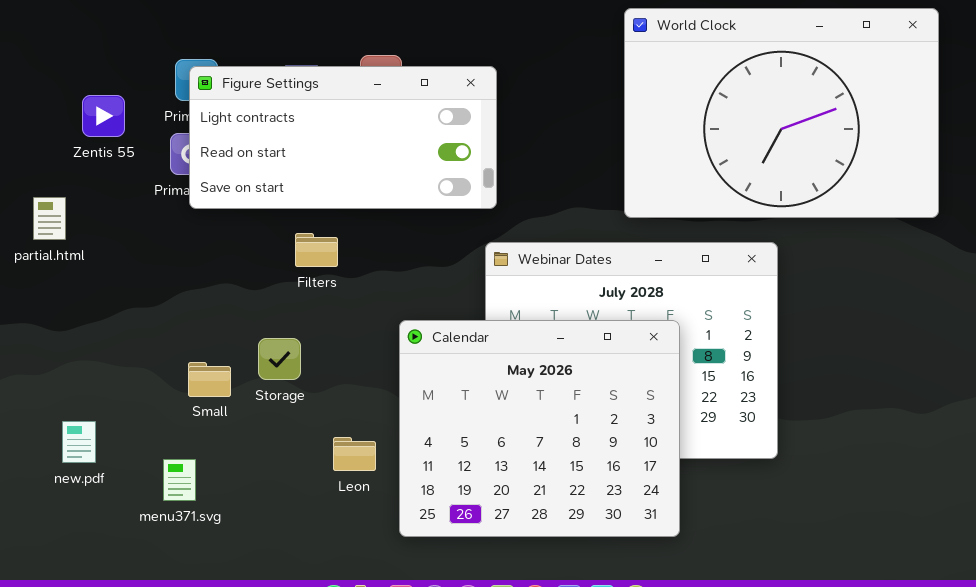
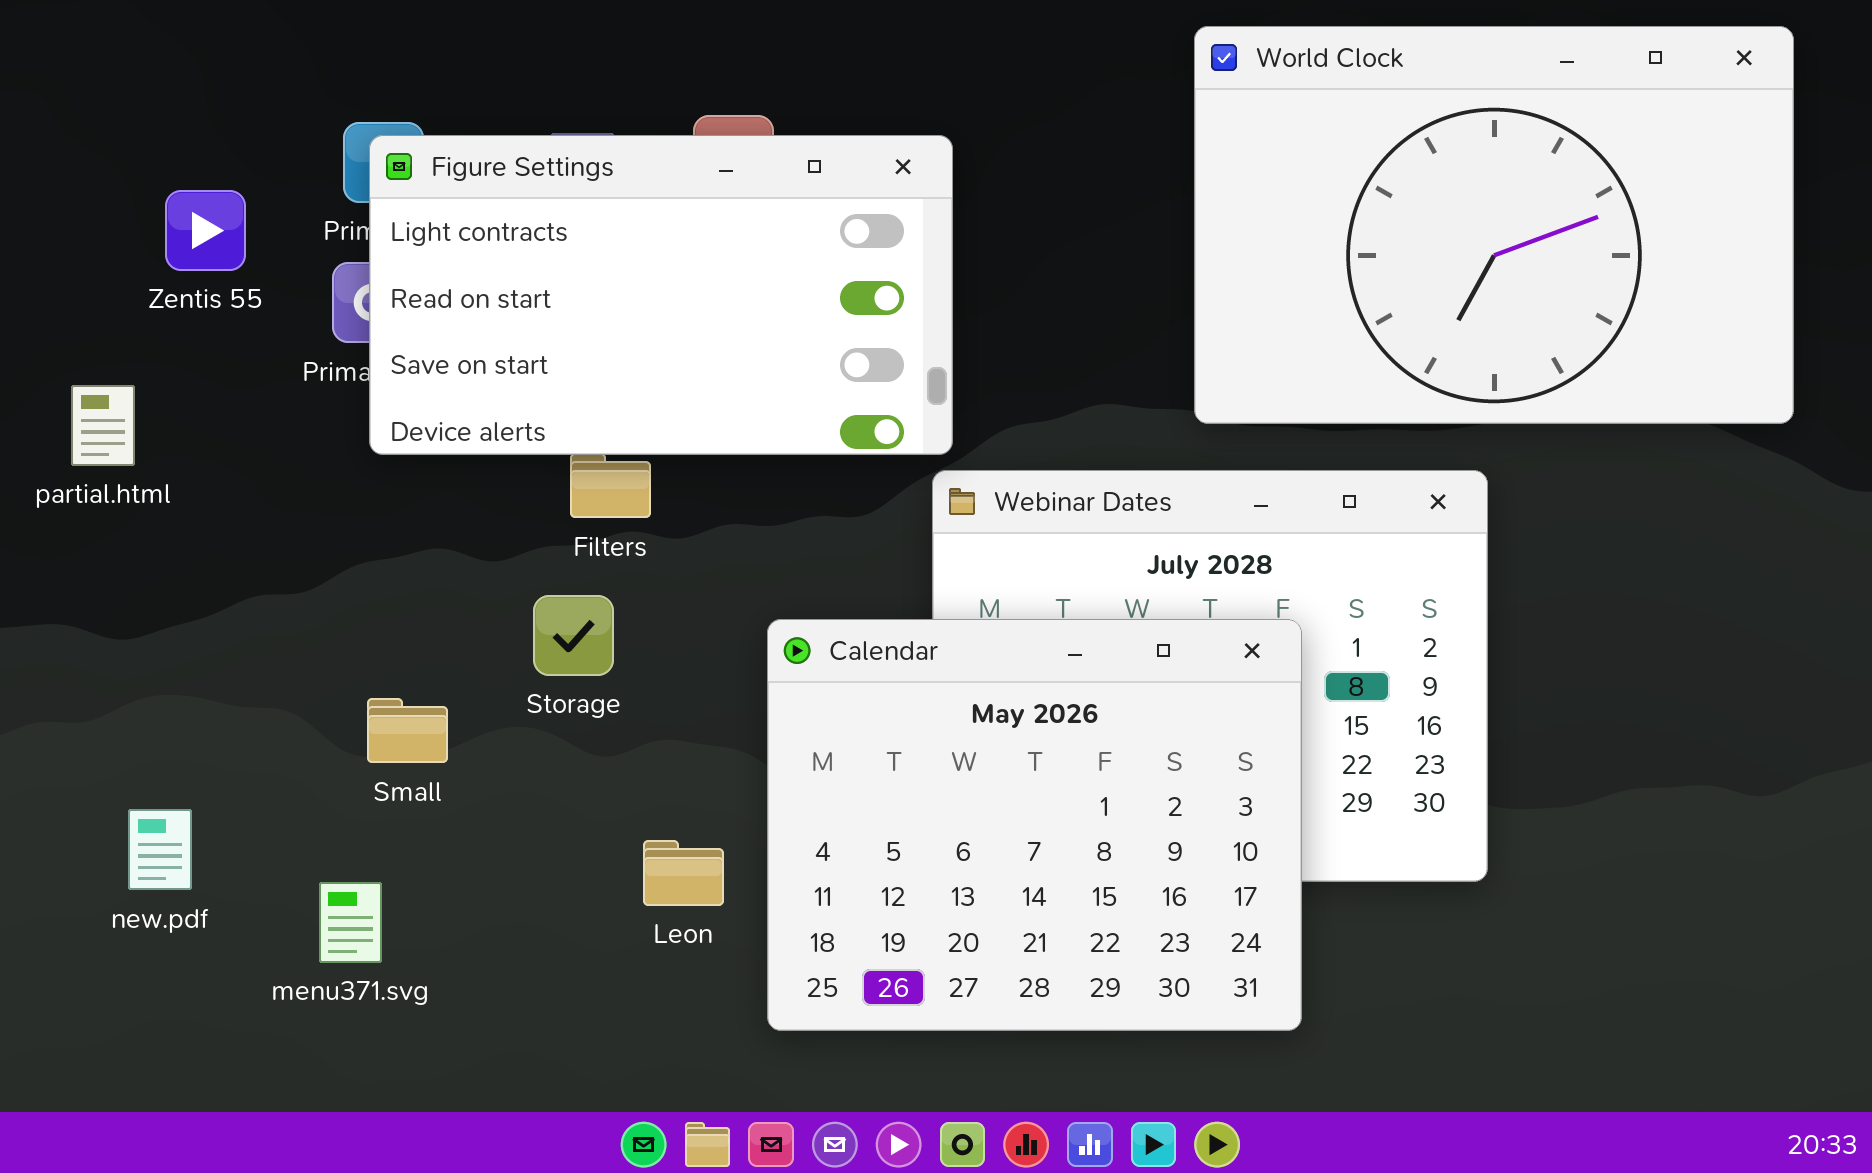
Figure Settings: [189,66,497,209] -> [369,135,953,455], resized
Storage: [258,338,301,380] -> [533,595,614,676], moved

